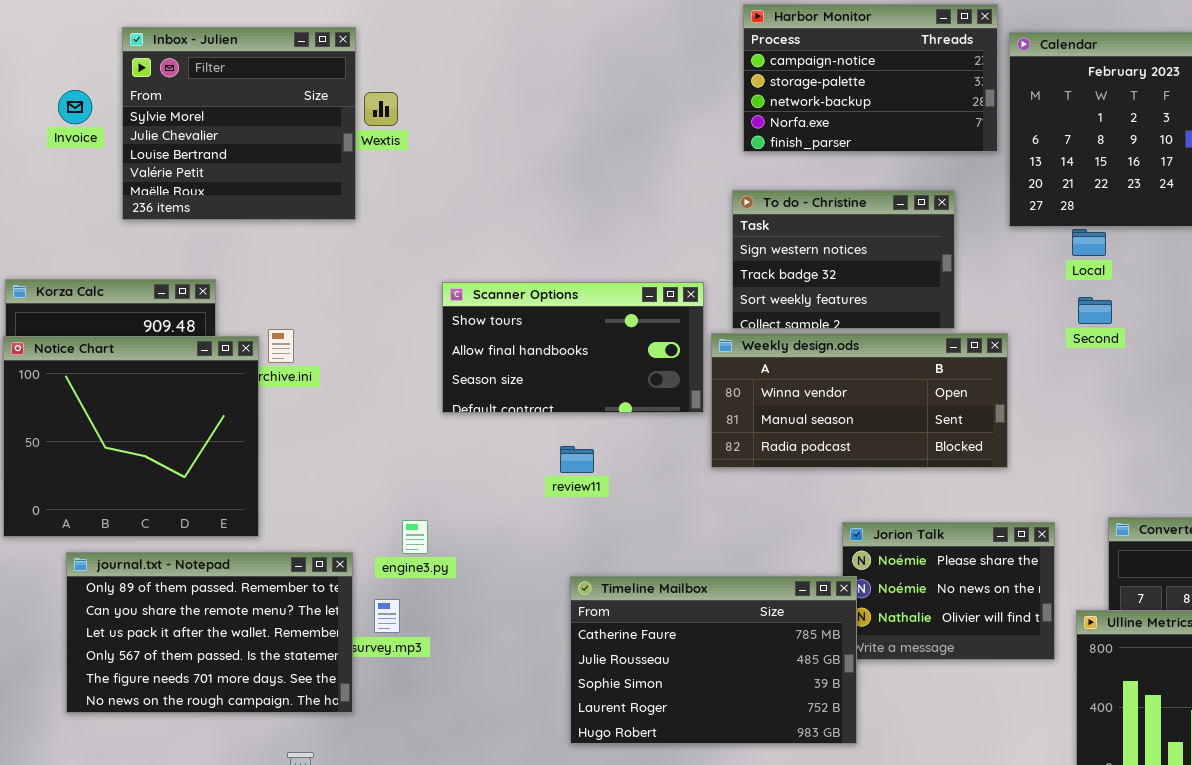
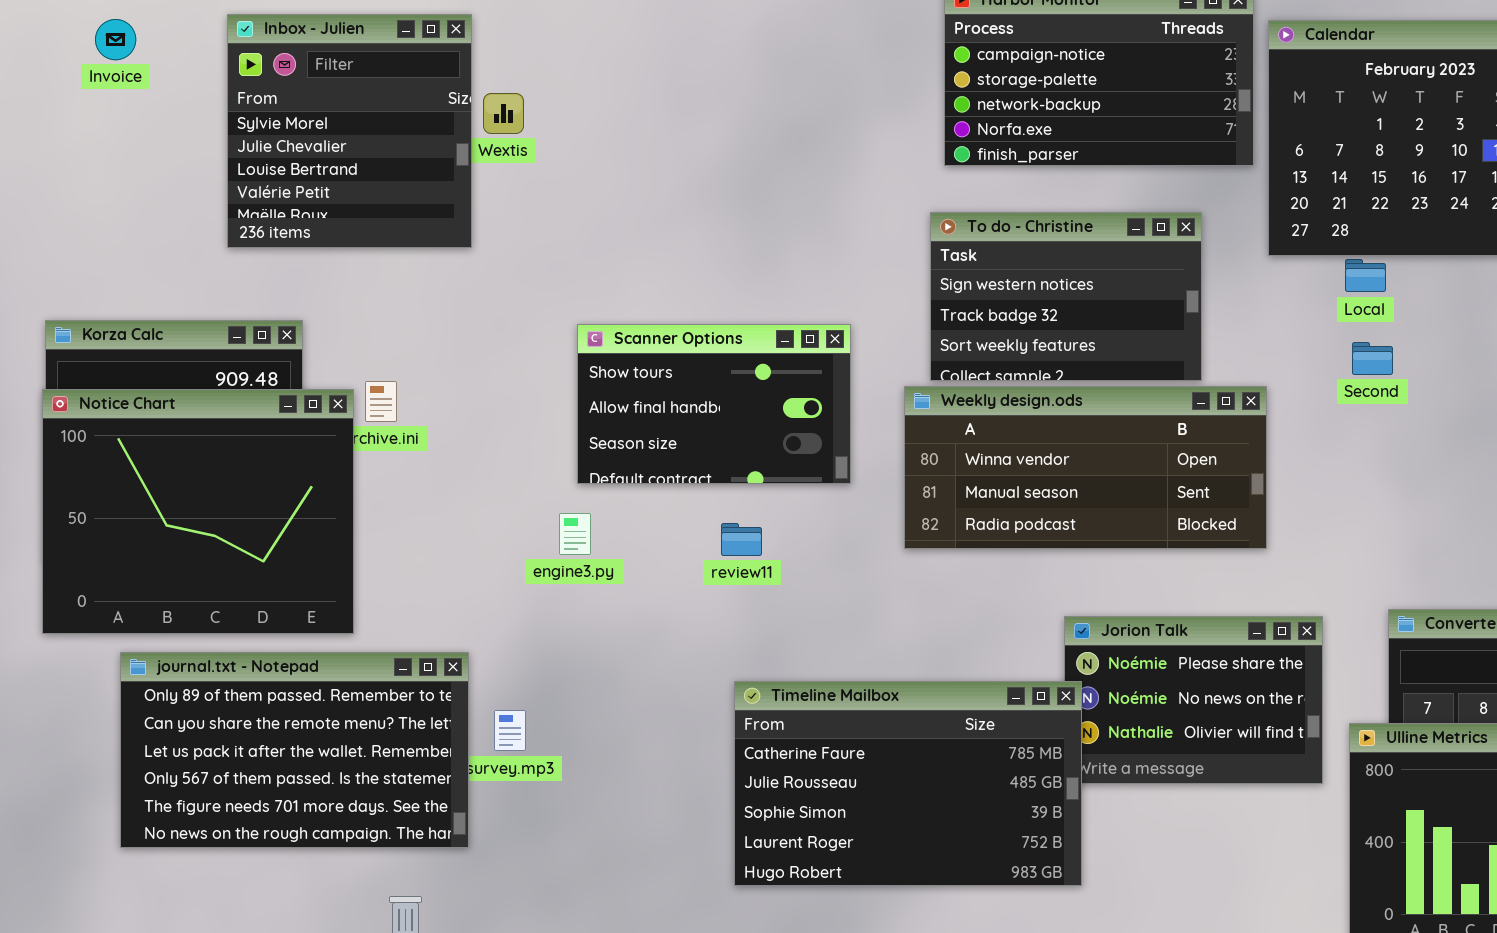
Inbox - Julien: [122,27,356,220] -> [227,14,472,248], resized
Invoice: [58,90,92,124] -> [95,19,136,60], moved
Scanner Options: [442,282,704,413] -> [577,324,851,484], resized
engine3.py: [402,520,428,554] -> [559,513,591,555], moved

